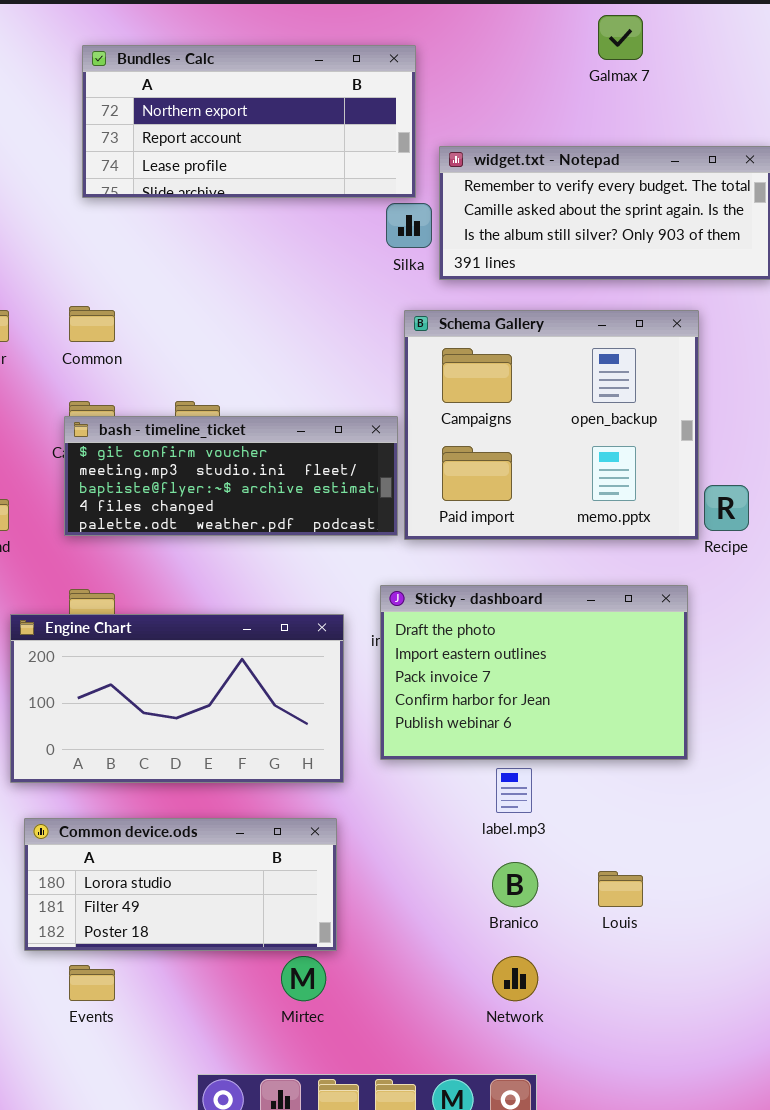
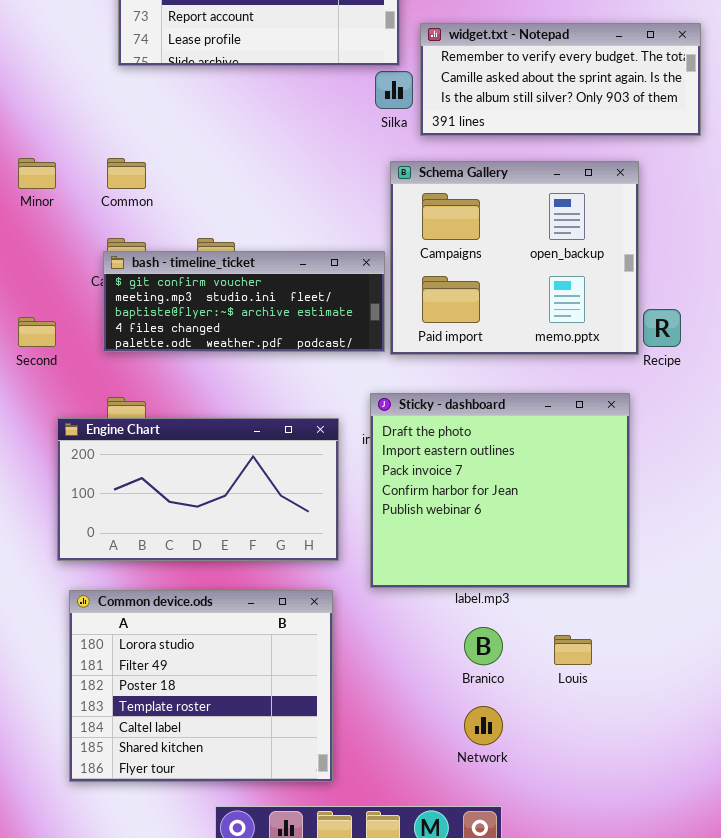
Sticky - dashboard: [380,585,688,760] -> [370,393,630,588], resized
Common device.ods: [24,818,337,951] -> [69,590,333,782], resized

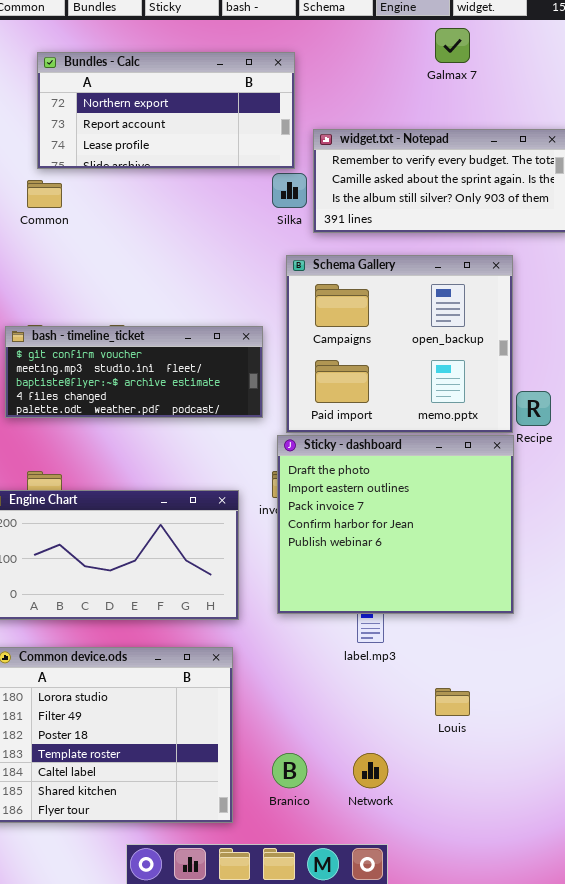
Common: [107,158,146,189] -> [27,180,62,208], moved
bash - timeline_ticket: [103,251,385,352] -> [5,326,263,418], moved
Sticky - dashboard: [370,393,630,588] -> [277,435,514,614], moved
Branico: [464,627,503,665] -> [272,753,307,788], moved

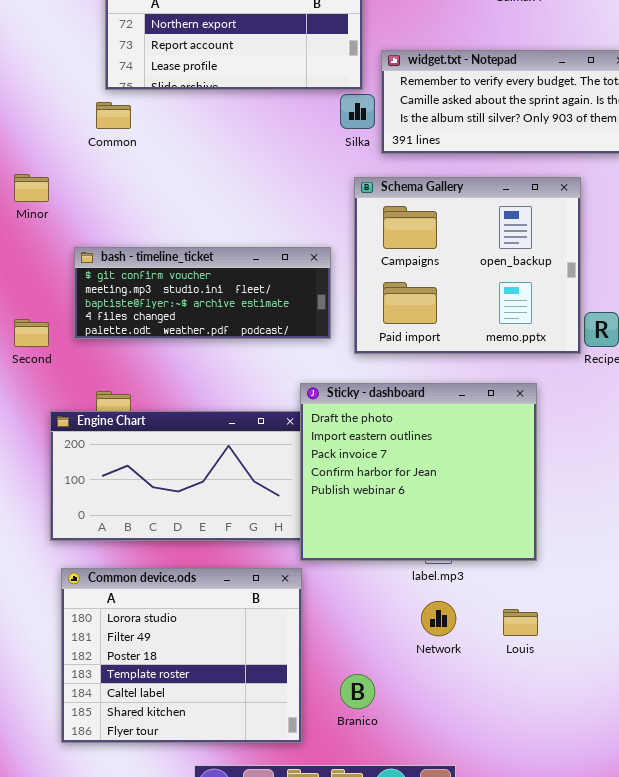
Sticky - dashboard: [277,435,514,614] -> [300,383,537,561], moved
Network: [353,753,388,788] -> [421,601,456,636], moved

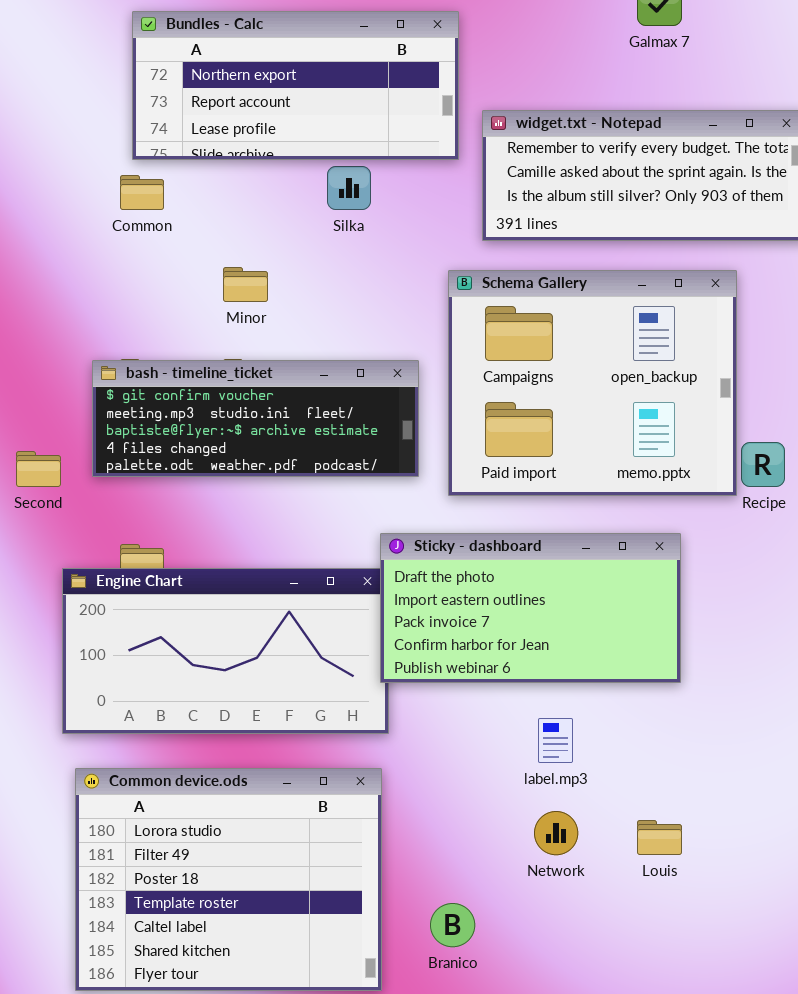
Silka: [340,94,375,129] -> [327,166,371,210], moved
Minor: [14,174,49,202] -> [223,267,268,302], moved
Sticky - dashboard: [300,383,537,561] -> [380,533,681,683], resized

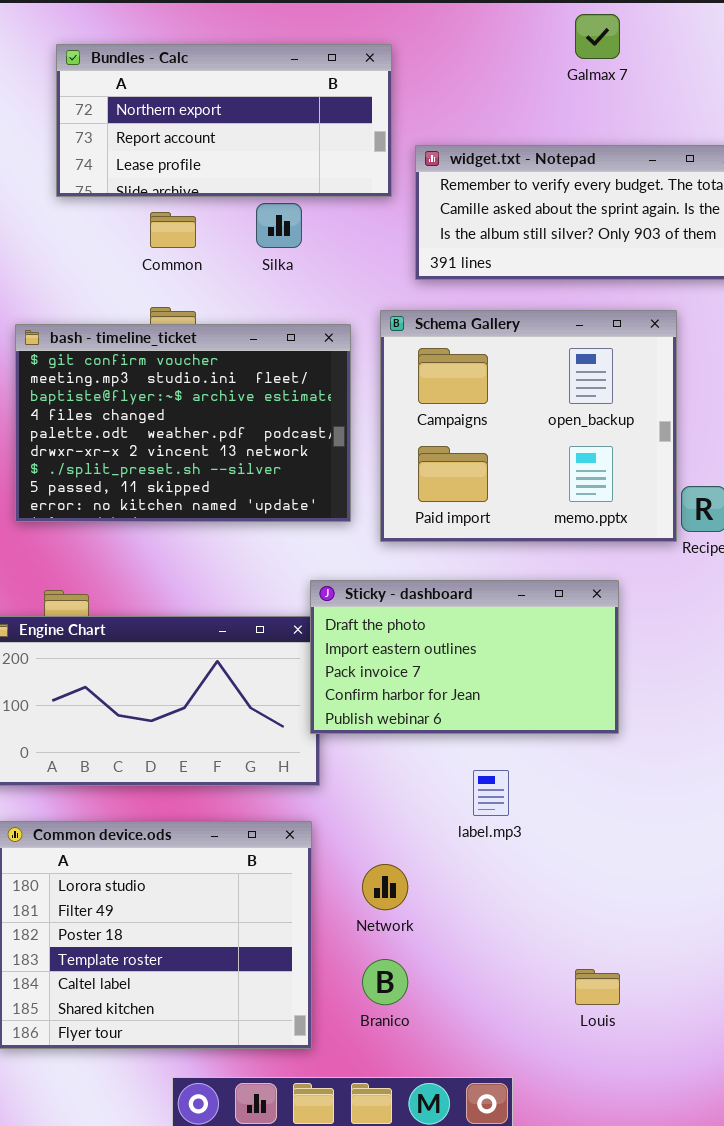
Common: [120,175,164,210] -> [150,212,196,248], moved
bash - timeline_ticket: [92,360,419,477] -> [15,324,351,522], resized
Network: [534,811,578,855] -> [362,864,408,910], moved
Louis: [637,820,682,855] -> [575,969,620,1005], moved

